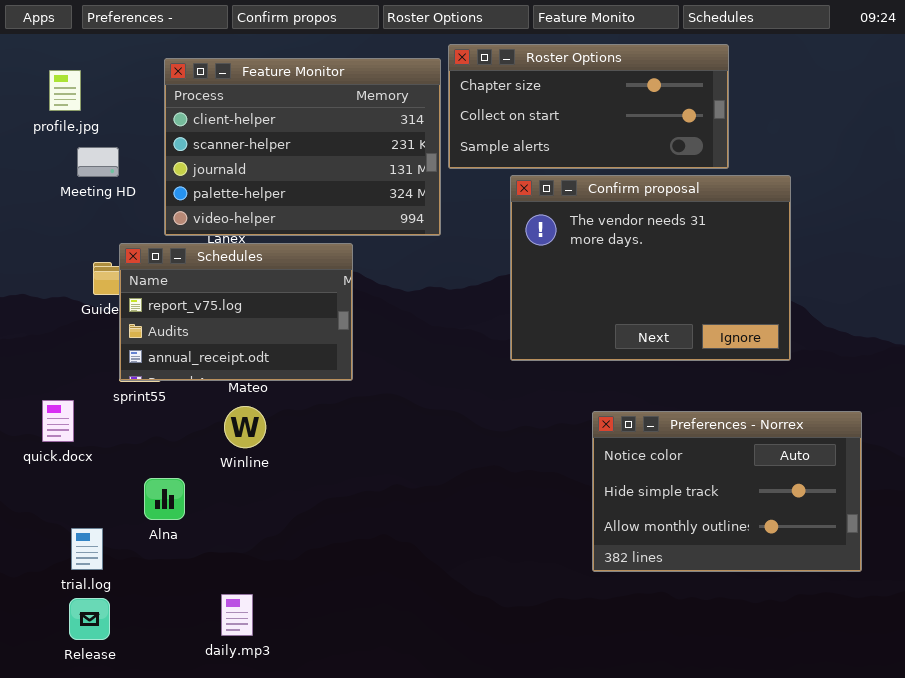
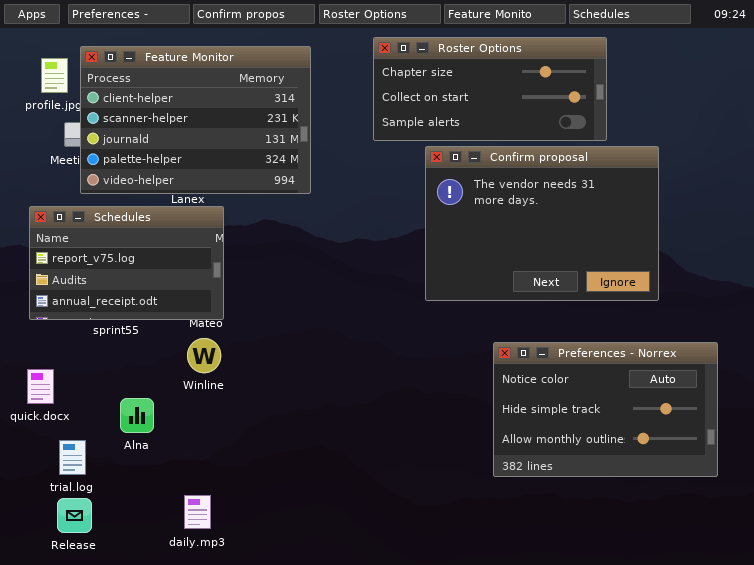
Feature Monitor: [164,58,441,236] -> [80,46,311,194], moved
Schedules: [119,243,353,381] -> [29,206,224,320], moved
quick.docx: [42,400,74,442] -> [27,369,54,404], moved

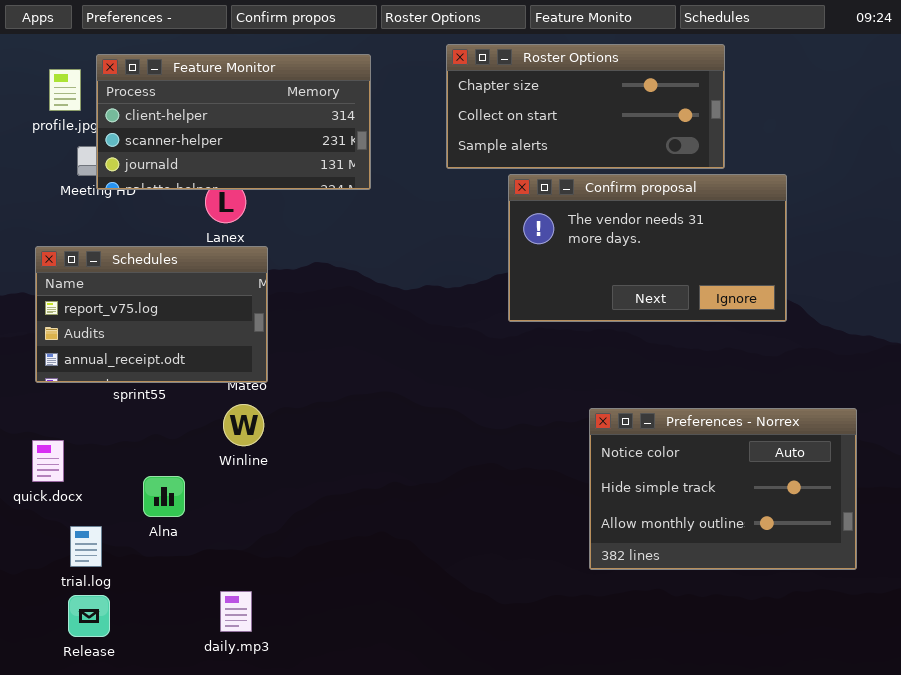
Feature Monitor: [80,46,311,194] -> [96,54,371,190], resized
Confirm proposal: [425,146,659,301] -> [508,174,787,322], resized

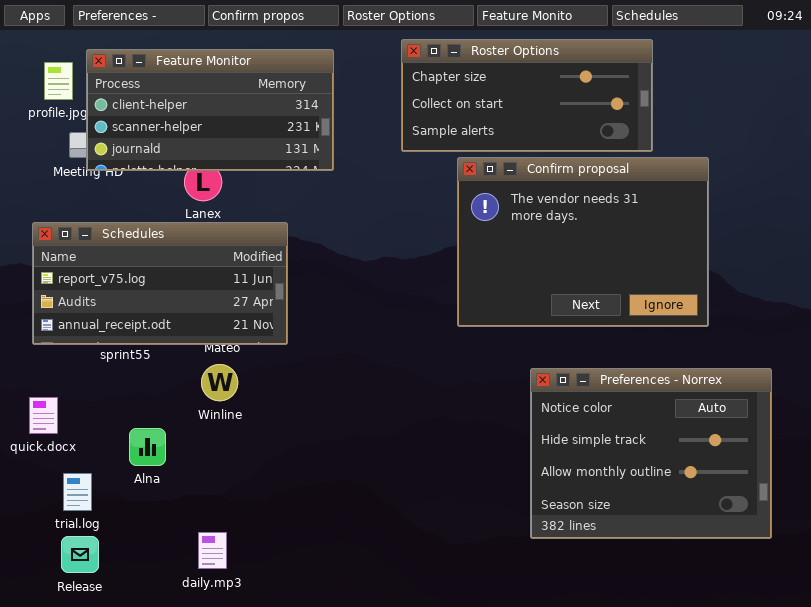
Confirm proposal: [508,174,787,322] -> [457,157,709,327], resized
Schedules: [35,246,268,383] -> [32,222,288,345], resized
Preferences - Norrex: [589,408,857,570] -> [530,368,772,539], resized

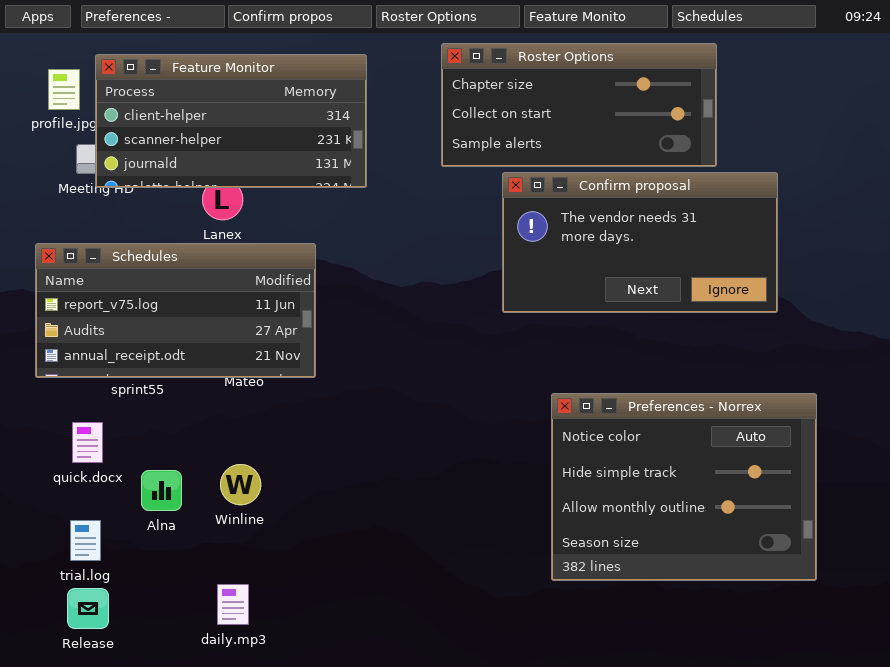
Confirm proposal: [457,157,709,327] -> [502,172,778,313], resized
Winline: [201,364,238,401] -> [220,464,261,505], moved
Preferences - Norrex: [530,368,772,539] -> [551,393,817,581], moved
quick.docx: [29,397,58,434] -> [72,422,103,463], moved

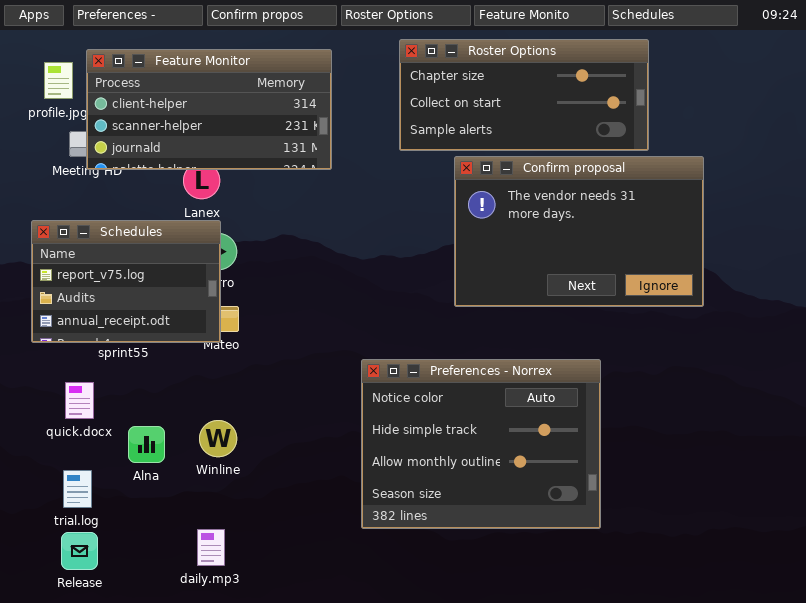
Confirm proposal: [502,172,778,313] -> [454,156,704,307], resized
Schedules: [35,243,316,378] -> [31,220,221,343], resized
Preferences - Norrex: [551,393,817,581] -> [361,359,601,529], moved

